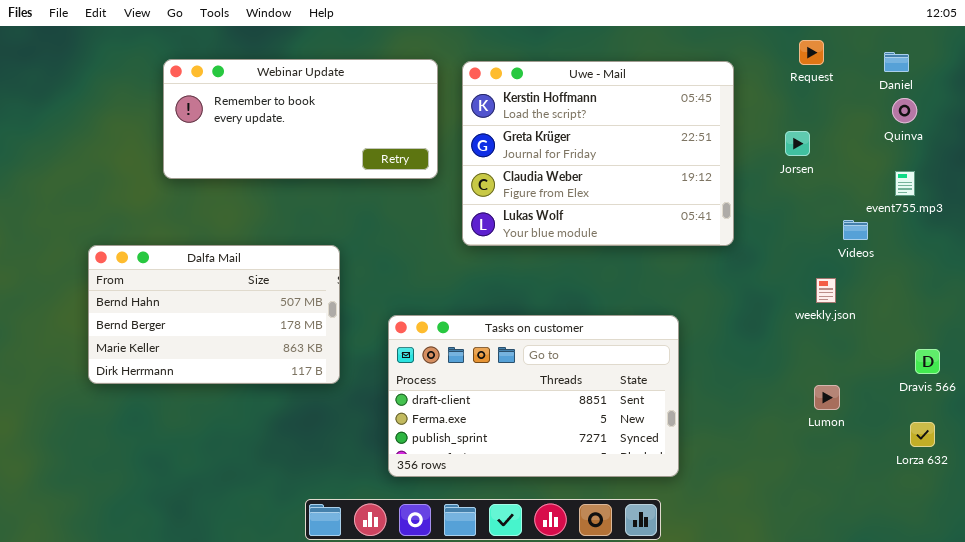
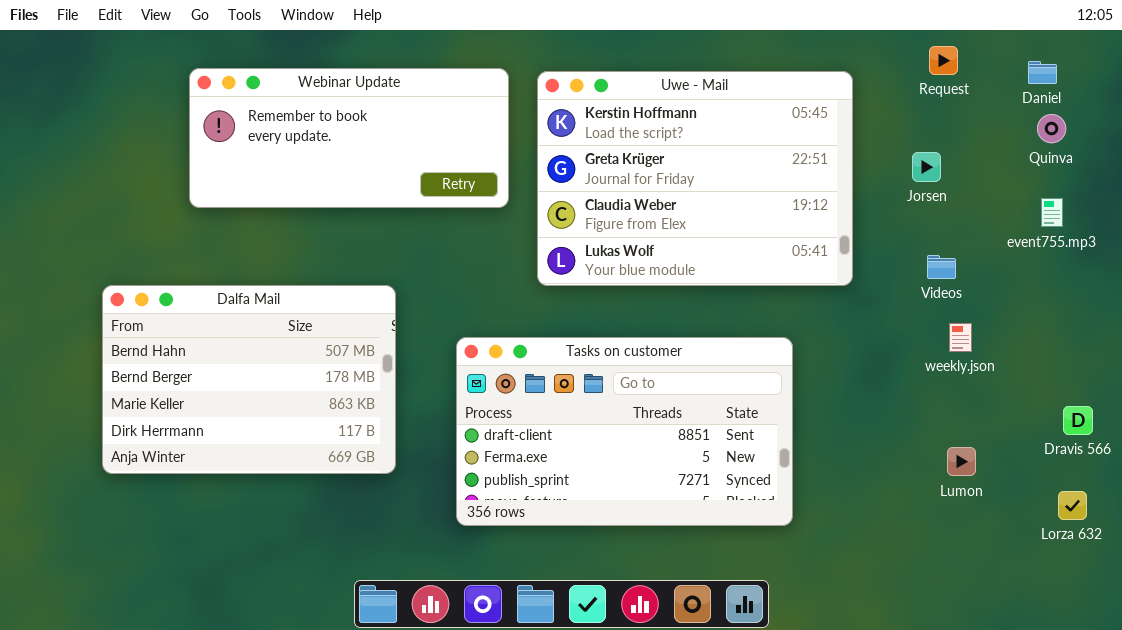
Videos: [843,220,868,240] -> [927,255,956,279], moved
Dalfa Mail: [88,245,340,384] -> [102,285,396,474], resized
Tasks on customer: [388,315,679,477] -> [456,337,793,526], moved

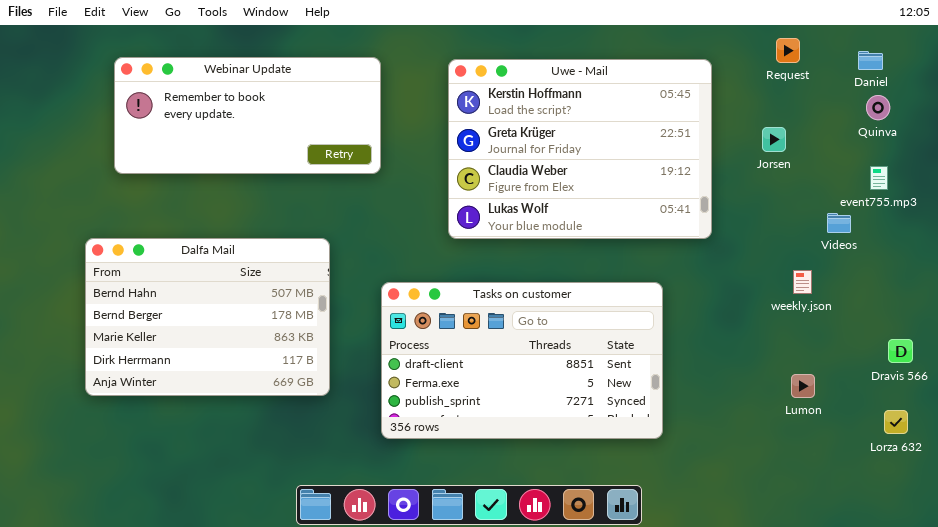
Webinar Update: [189,68,509,208] -> [114,57,381,174], moved
Videos: [927,255,956,279] -> [827,213,851,233], moved

